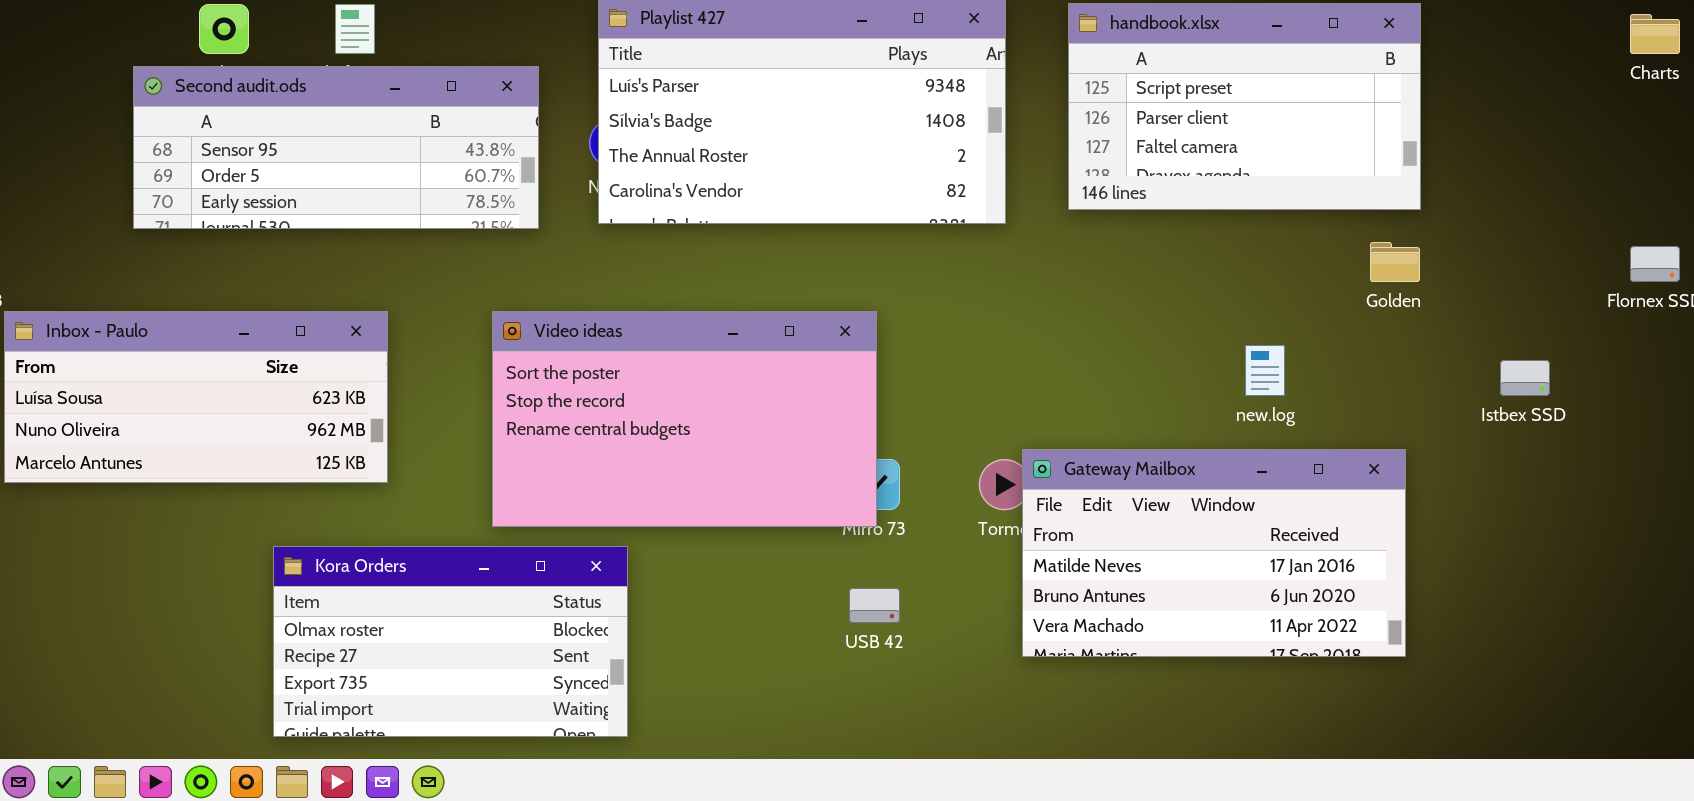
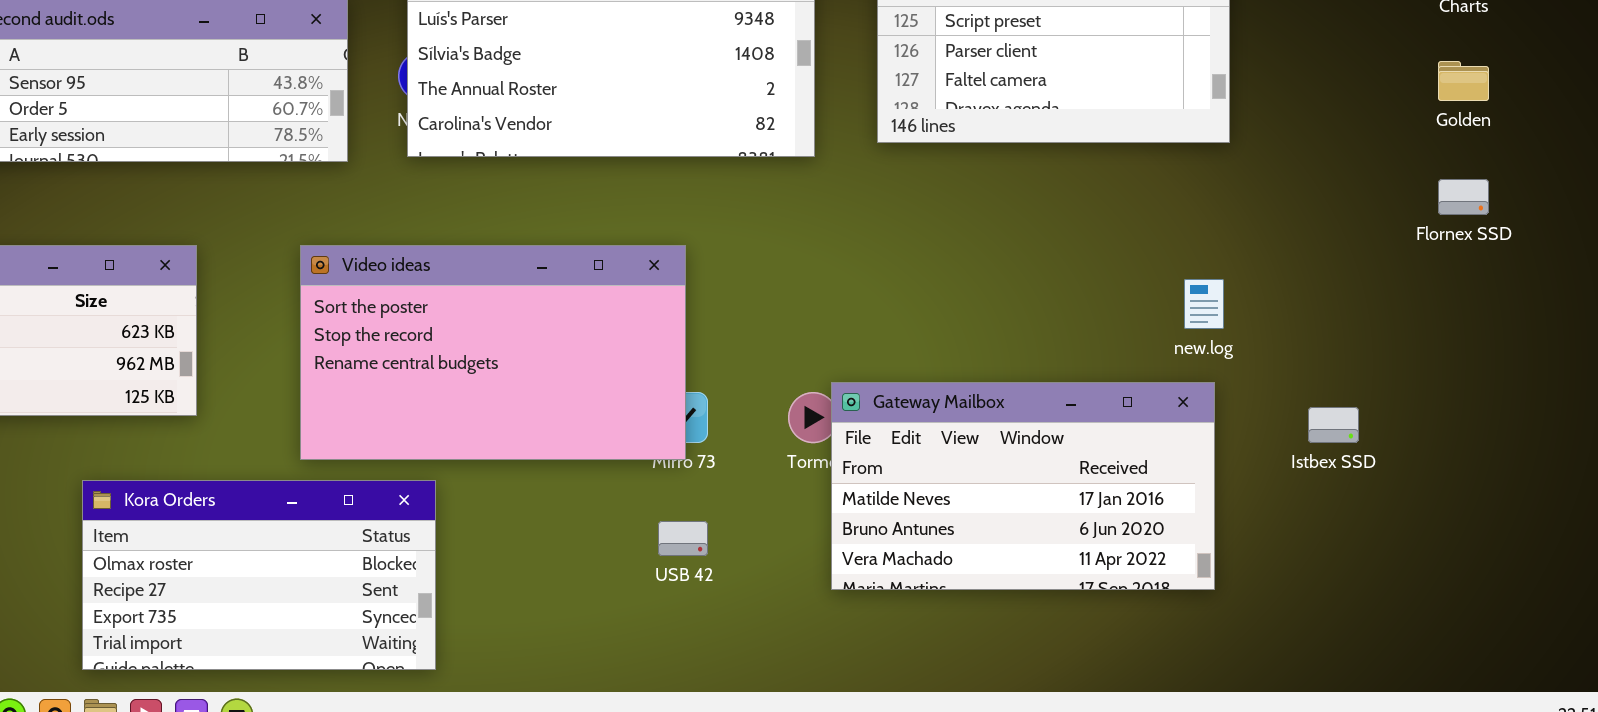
Golden: [1370,242,1420,282] -> [1438,61,1489,101], moved
new.log: [1245,345,1285,396] -> [1184,279,1224,329], moved
Istbex SSD: [1500,360,1550,396] -> [1308,407,1359,443], moved

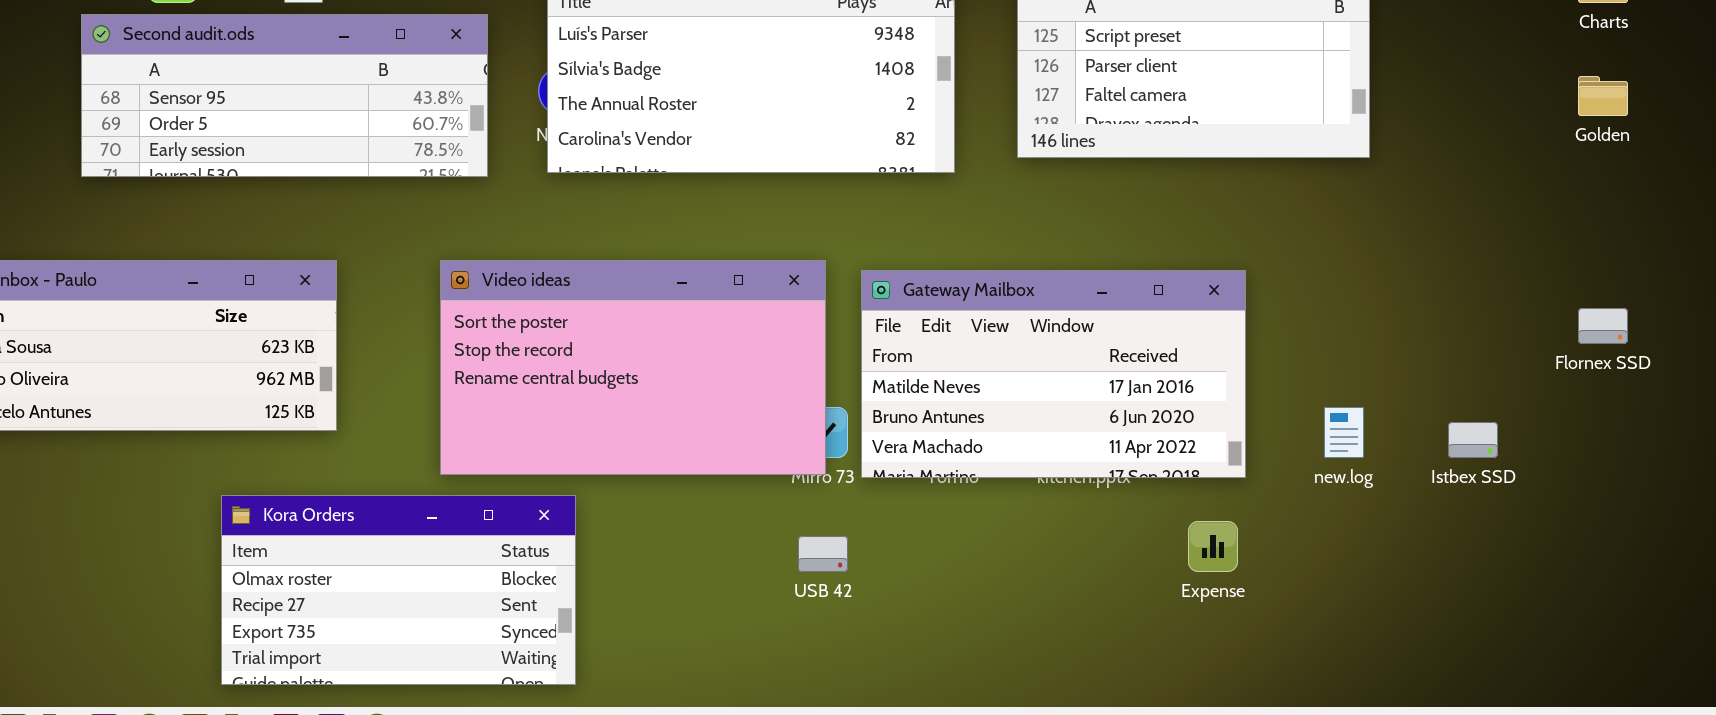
Flornex SSD: [1438,179,1489,215] -> [1578,308,1628,344], moved
new.log: [1184,279,1224,329] -> [1324,407,1364,458], moved
Gateway Mailbox: [831,382,1215,590] -> [861,270,1246,478], moved

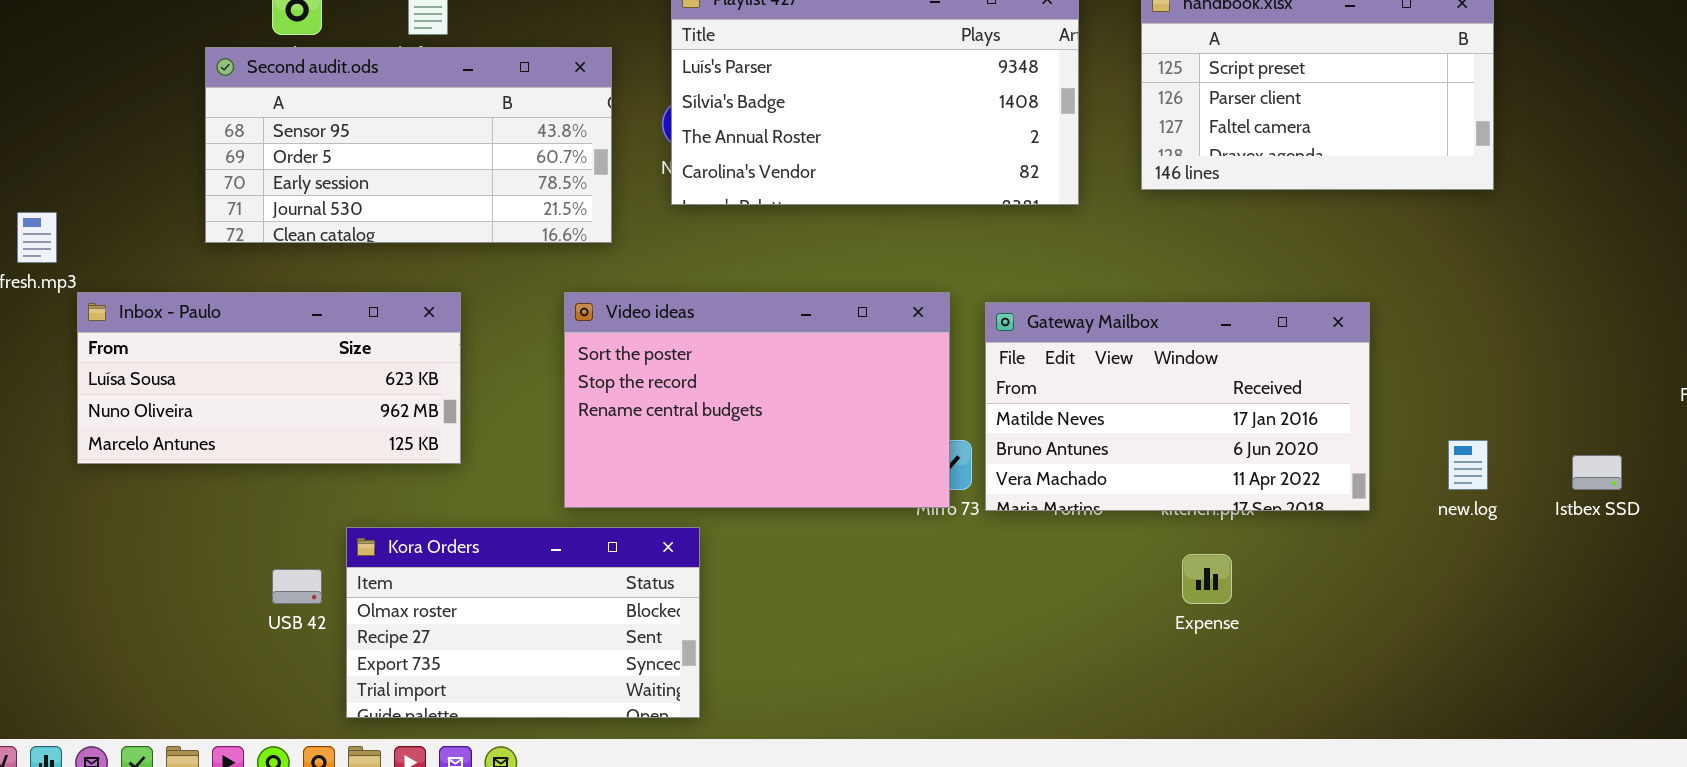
Second audit.ods: [81,14,488,177] -> [205,47,612,243], resized
Expense: [1188,521,1238,572] -> [1182,554,1232,604], moved
USB 42: [798,536,848,572] -> [272,569,322,604], moved

